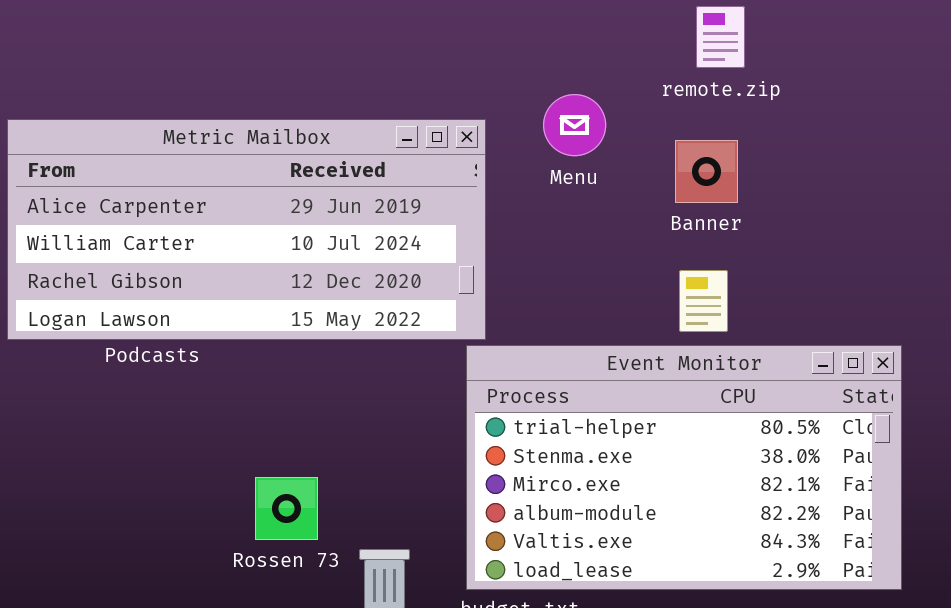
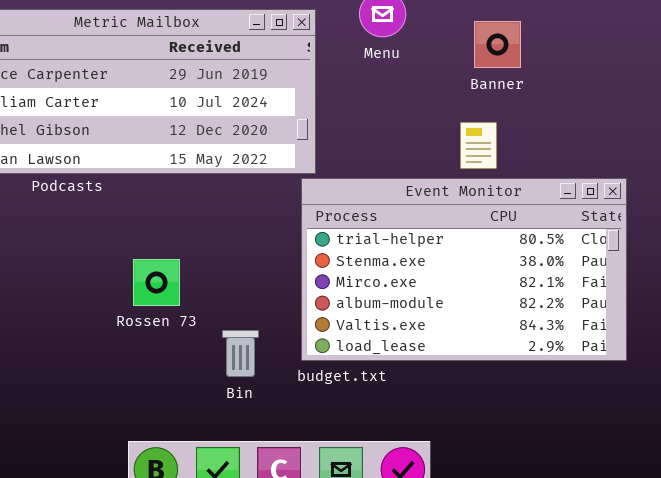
Banner: [675,140,738,203] -> [474,21,521,68], moved
Rossen 73: [255,477,318,540] -> [133,259,180,306], moved

